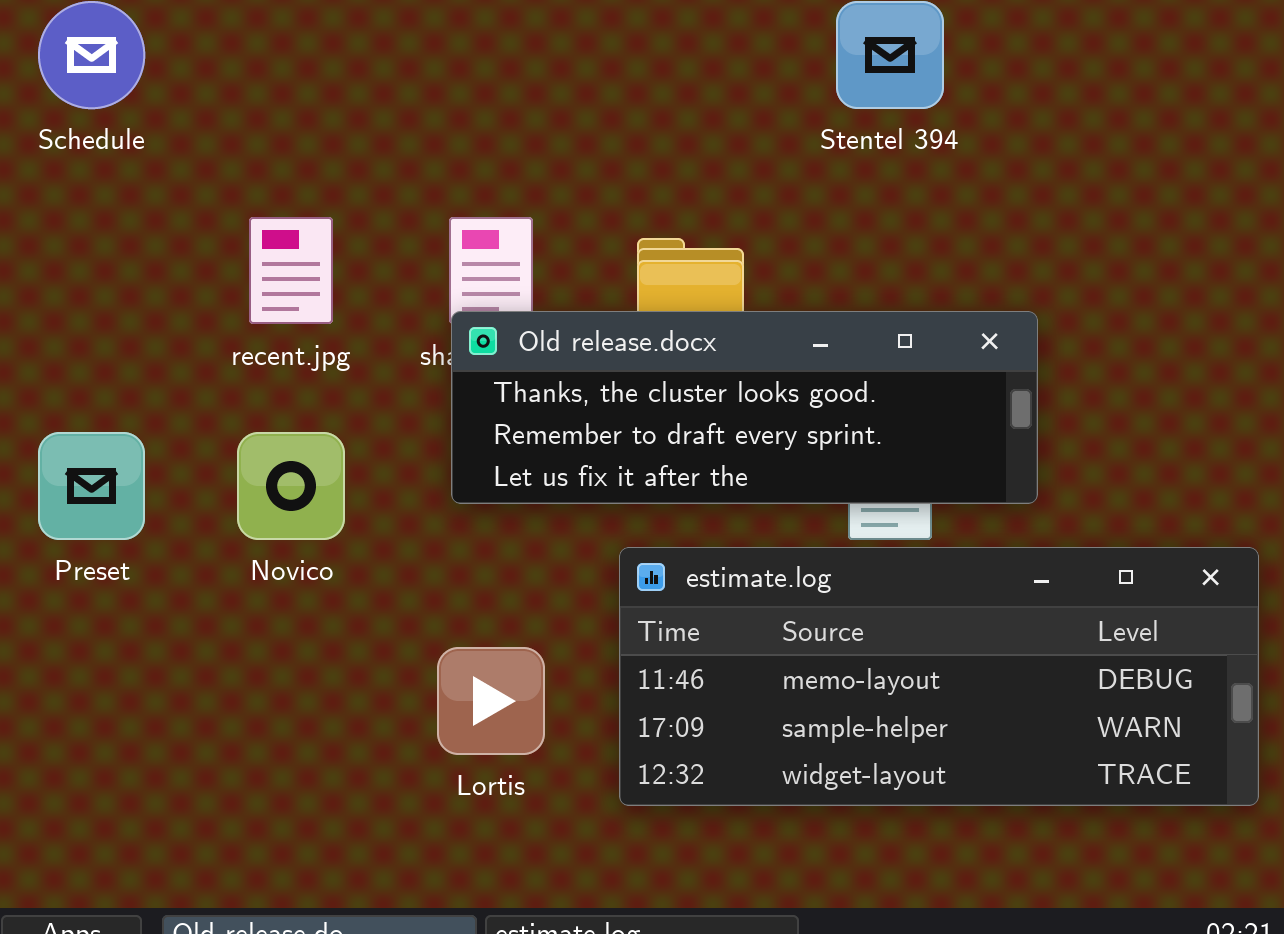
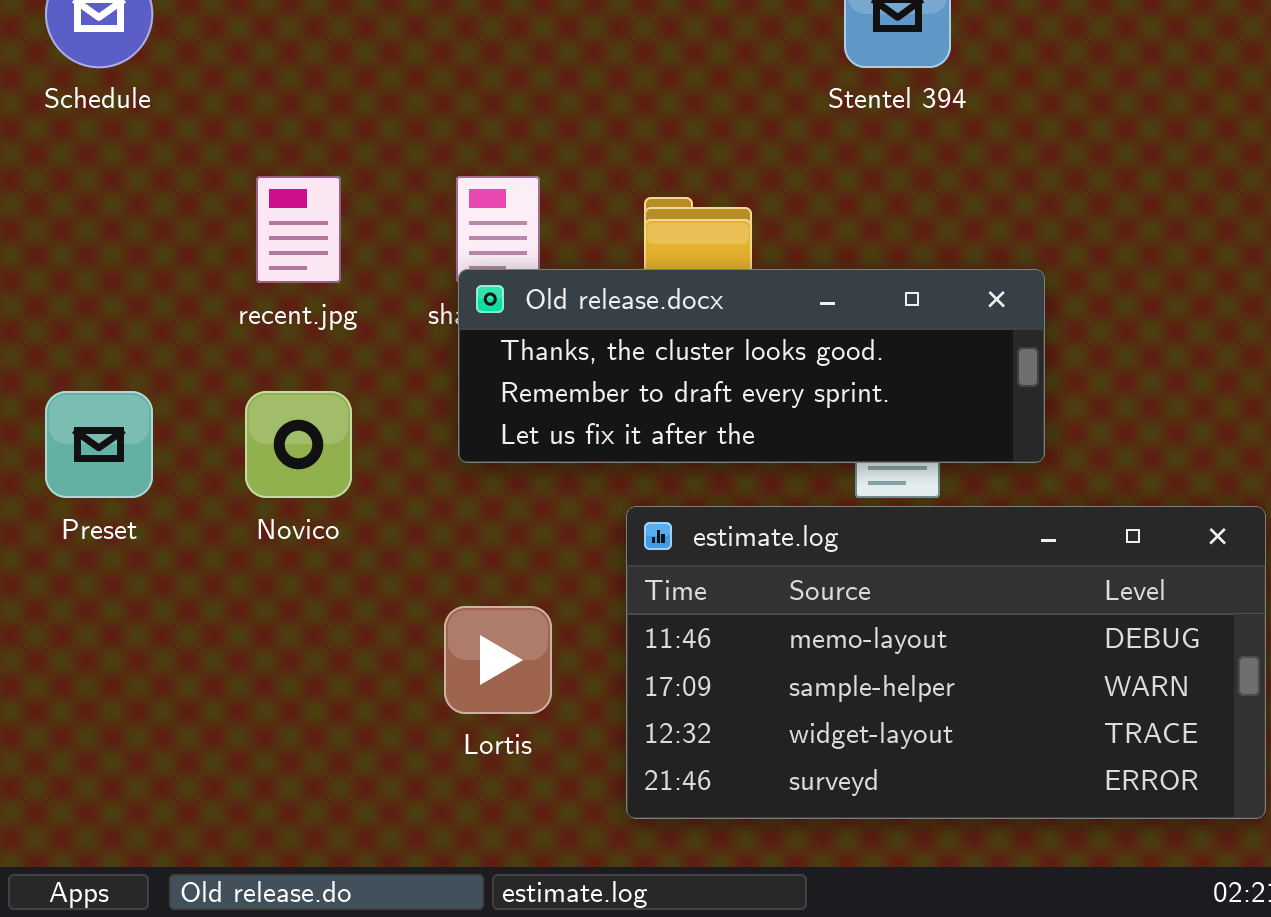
estimate.log: [619,547,1259,806] -> [626,506,1266,819], resized

